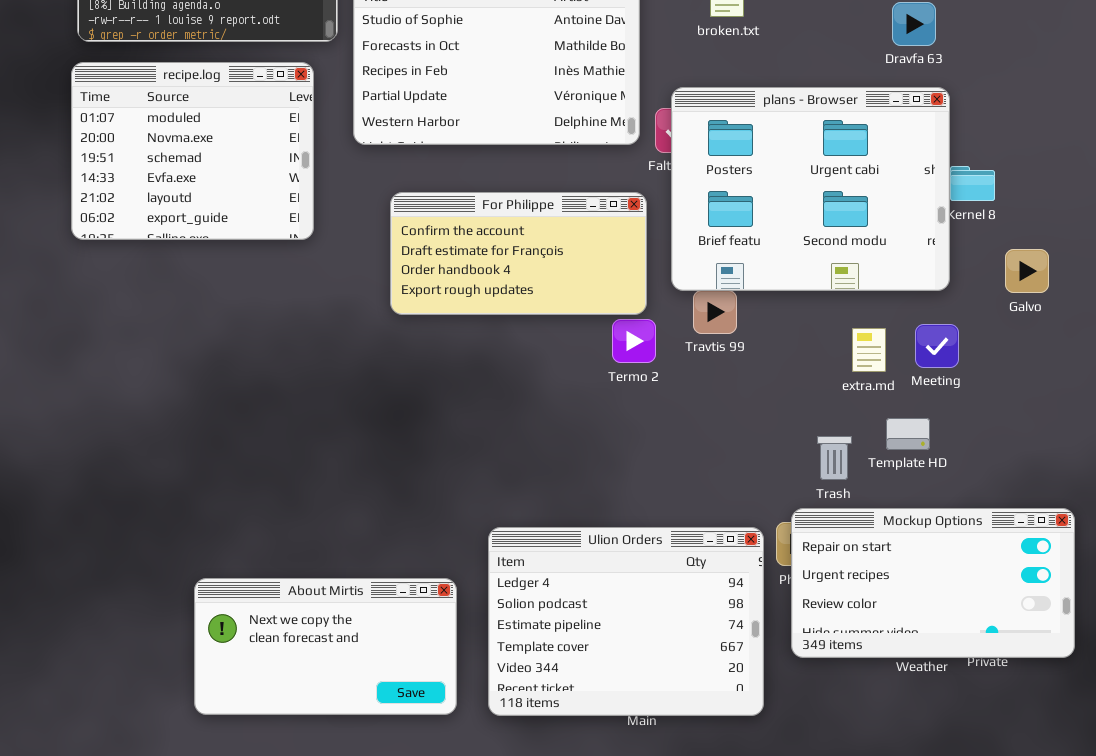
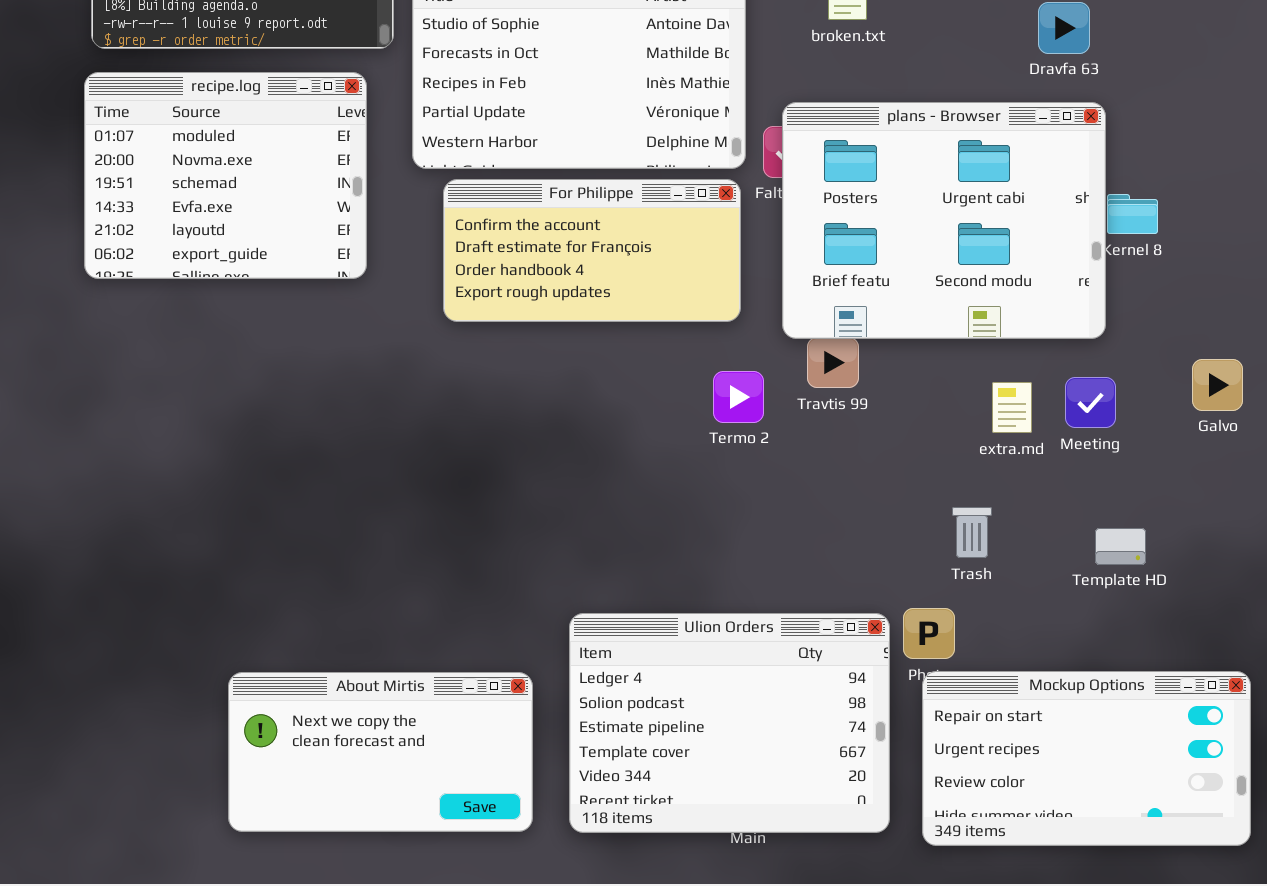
For Philippe: [390,192,647,315] -> [443,179,741,322], moved
Galvo: [1005,249,1049,293] -> [1192,359,1243,411], moved
Template HD: [886,418,930,450] -> [1095,528,1146,565], moved
Mockup Options: [791,508,1075,658] -> [922,671,1251,846], moved

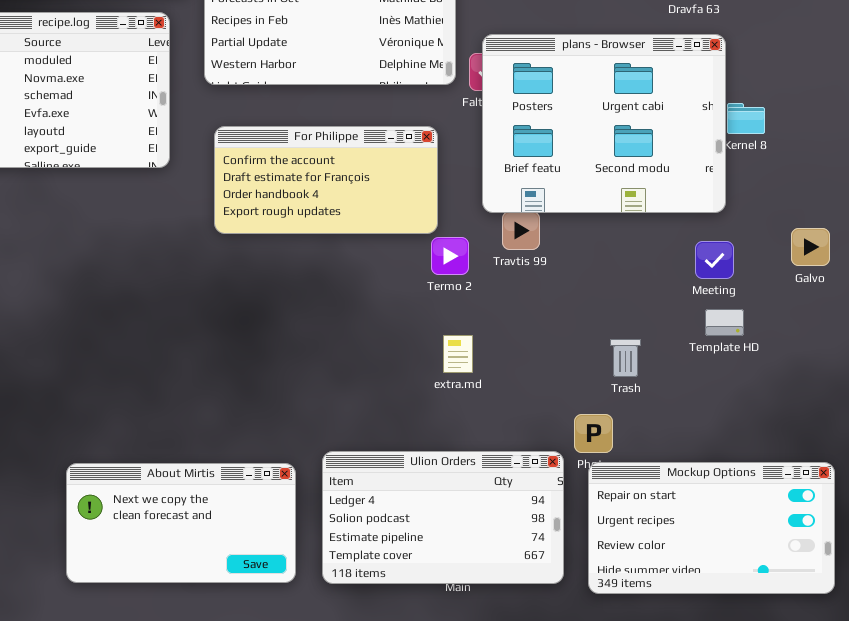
For Philippe: [443,179,741,322] -> [214,126,438,234], moved
extra.md: [992,382,1032,433] -> [443,335,473,373], moved
Template HD: [1095,528,1146,565] -> [705,309,744,336], moved
Ulion Orders: [569,613,890,833] -> [322,451,564,584], resized

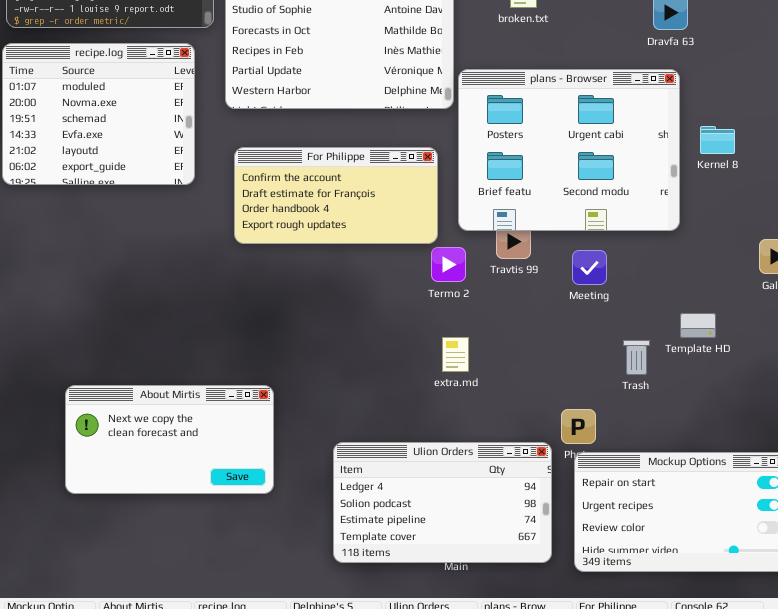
plans - Browser: [482,34,726,213] -> [458,69,680,231], moved
Meeting: [695,241,734,279] -> [572,250,607,285], moved
Trash: [610,339,641,377] -> [623,340,650,375], moved
About Mirtis: [66,463,296,583] -> [65,385,274,494], moved

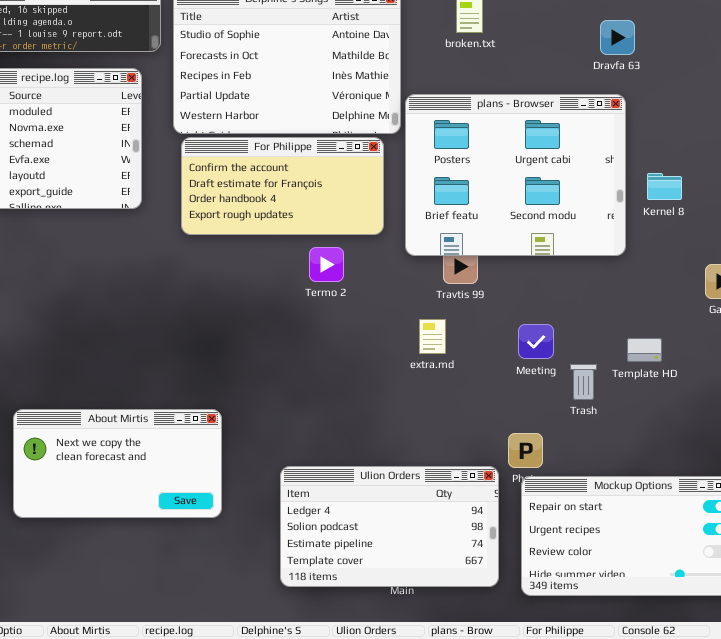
Kernel 8: [700,126,735,154] -> [647,173,682,200], moved
For Philippe: [234,147,438,244] -> [181,137,384,235], moved
Termo 2: [431,247,466,282] -> [309,247,344,282], moved
Meeting: [572,250,607,285] -> [518,324,554,359], moved
extra.md: [442,337,469,372] -> [419,319,446,354], moved

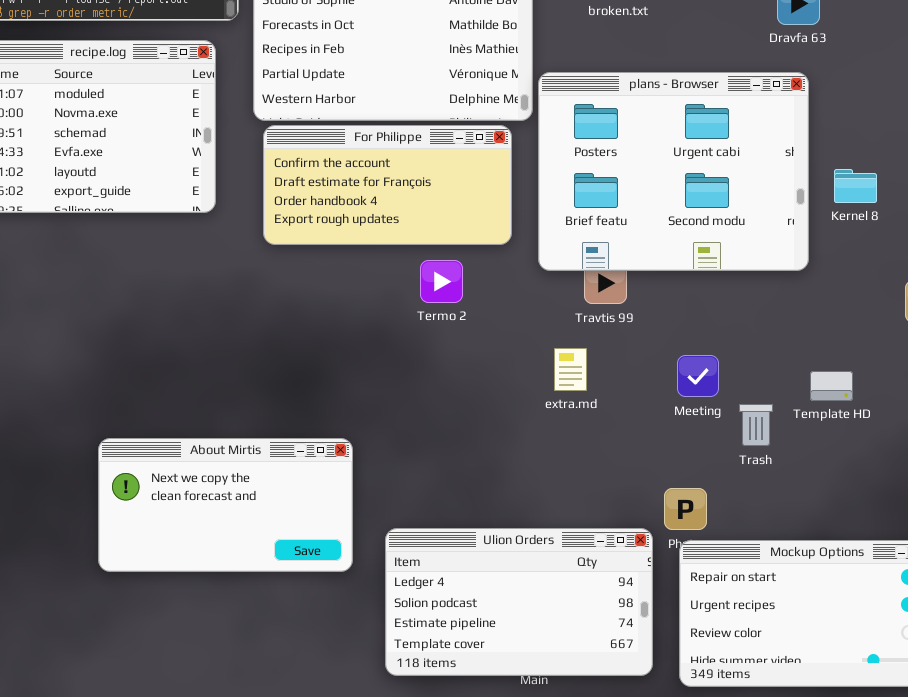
About Mirtis: [13,409,222,518] -> [98,438,353,572], moved

